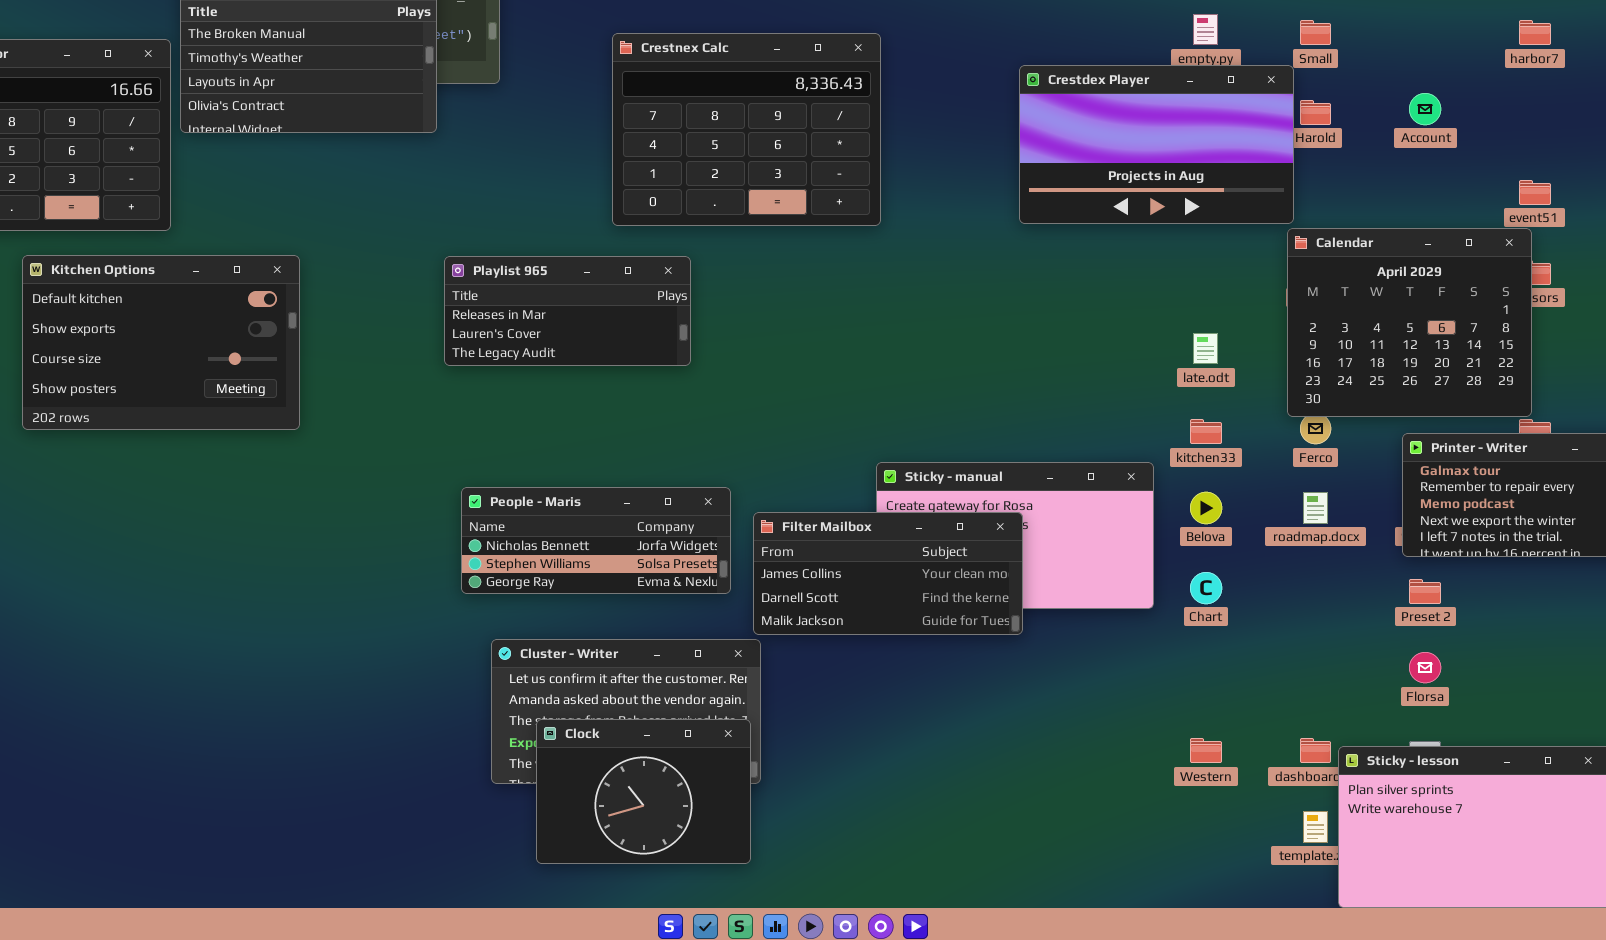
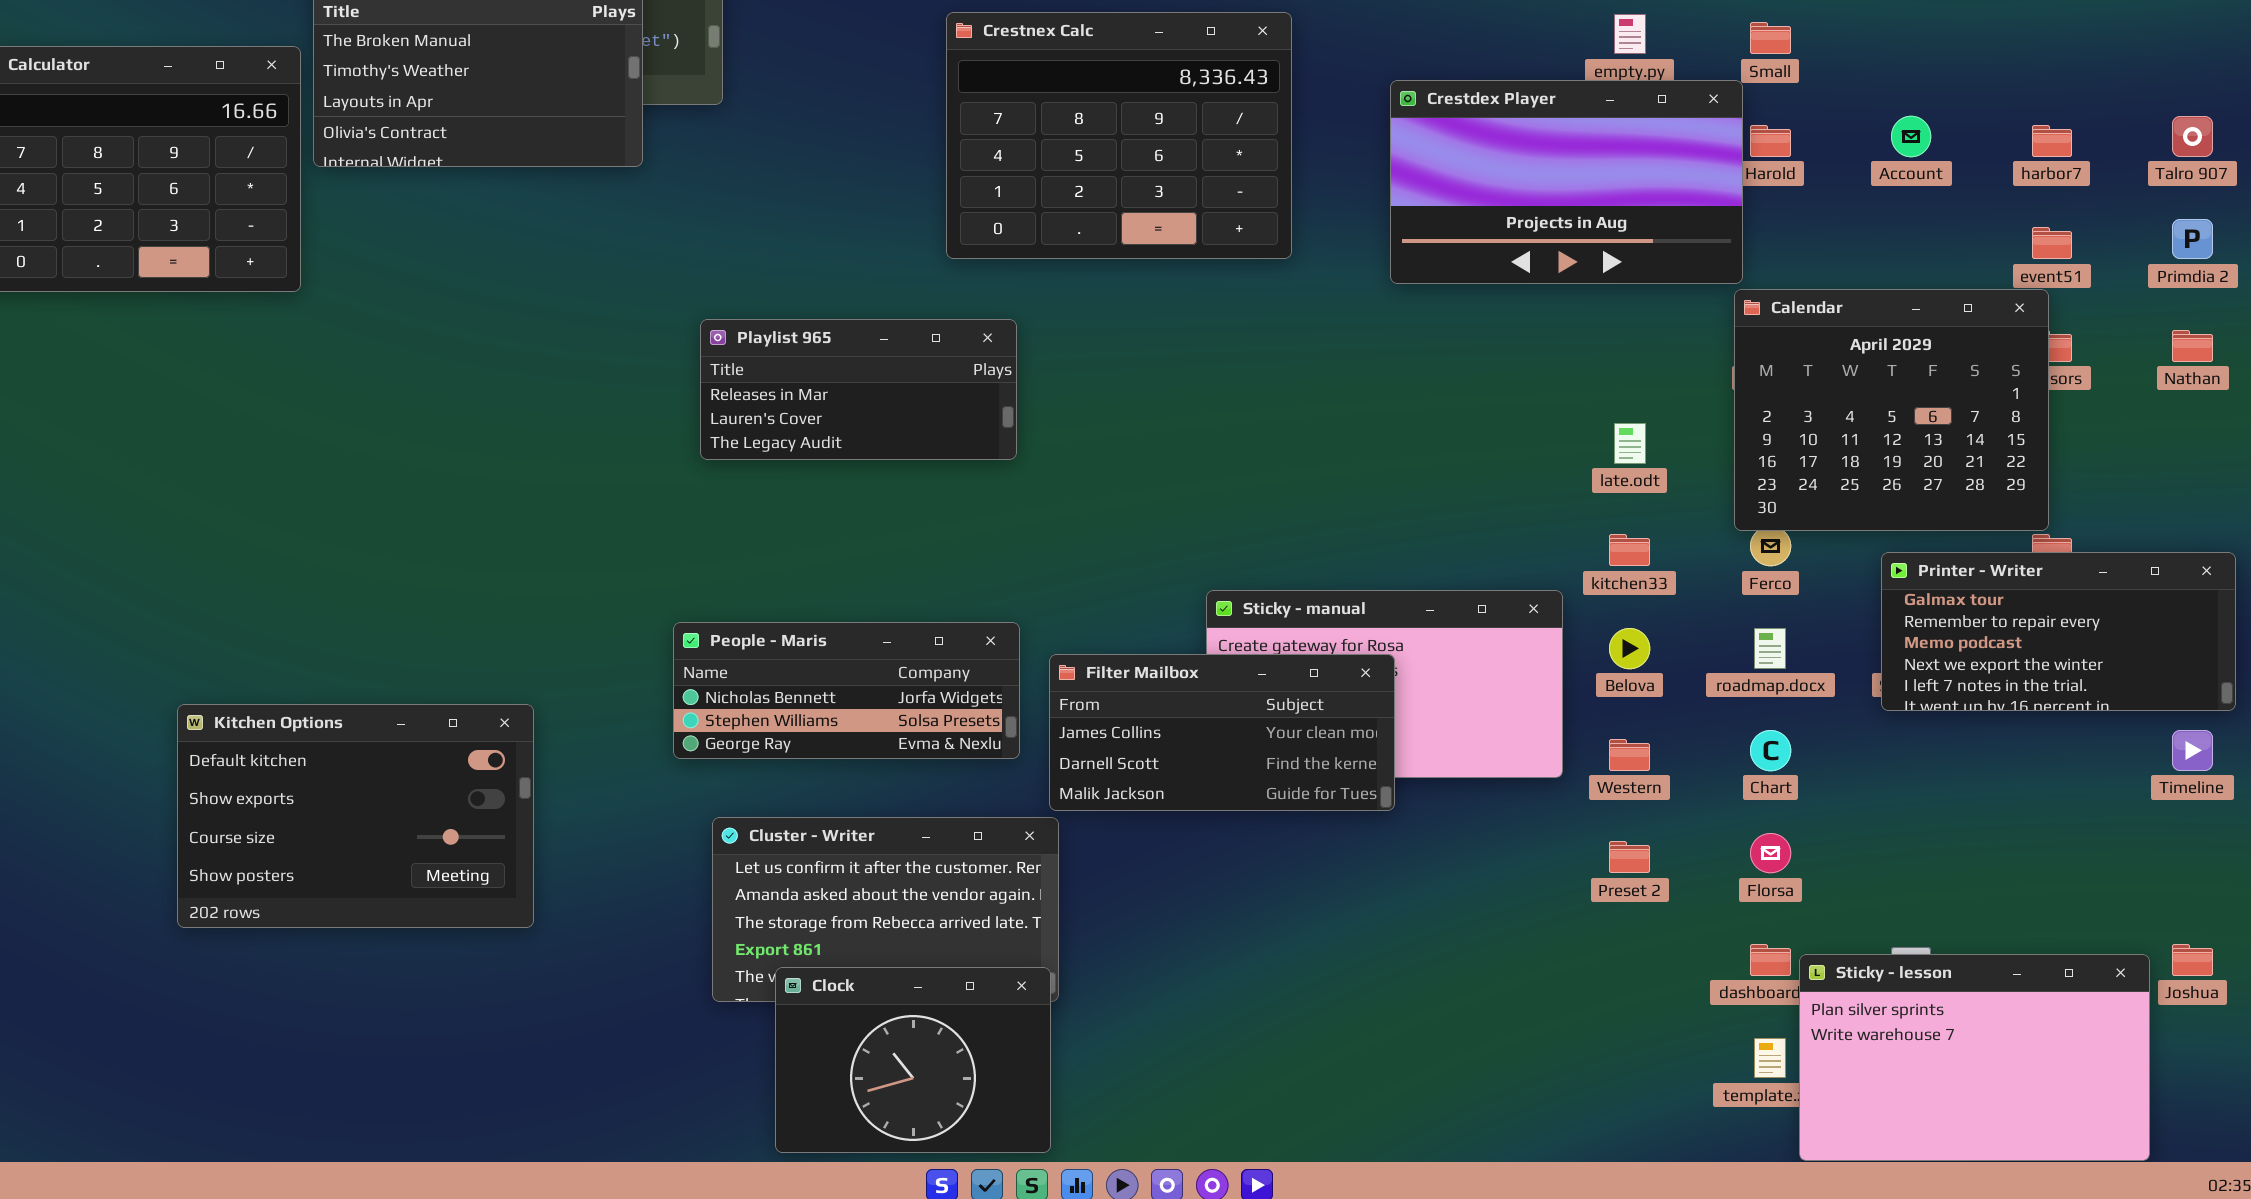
harbor7: [1519,20,1551,45] -> [2032,125,2072,157], moved
Crestnex Calc: [612,33,881,226] -> [946,12,1292,259], moved
Kitchen Options: [22,255,300,430] -> [177,704,534,928], moved
Playlist 965: [444,256,691,366] -> [700,319,1017,460], moved
Chart: [1190,572,1222,604] -> [1750,730,1791,771], moved
Preset 2: [1409,579,1441,604] -> [1609,841,1650,873], moved
Florsa: [1409,652,1441,683] -> [1750,833,1791,873], moved
Clock: [536,719,751,864] -> [775,967,1051,1153], moved
Western: [1190,738,1222,763] -> [1609,739,1650,771], moved

